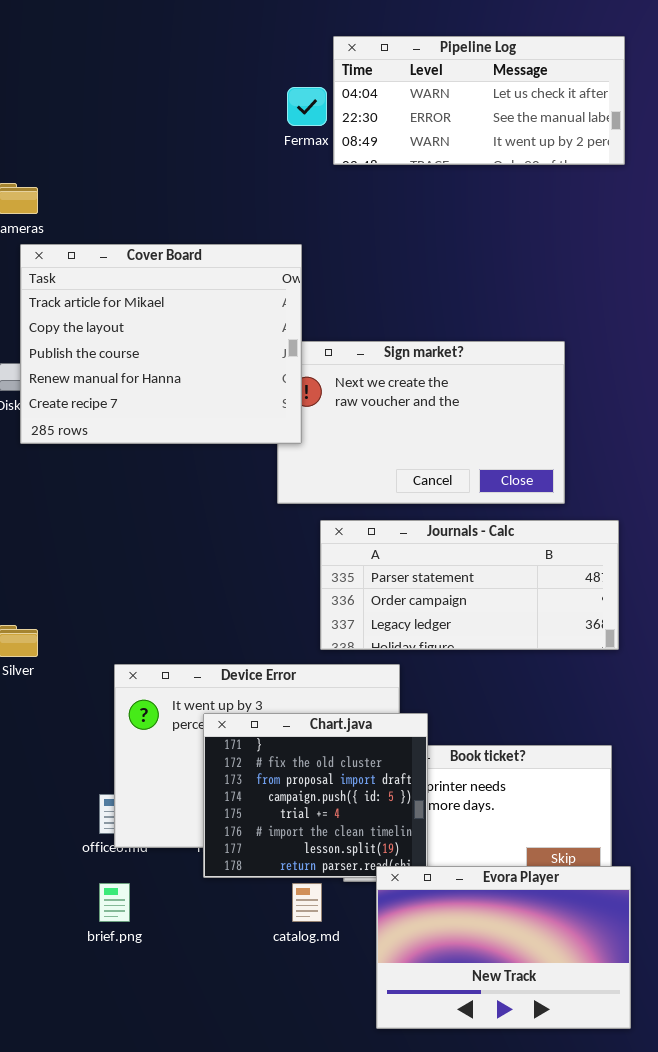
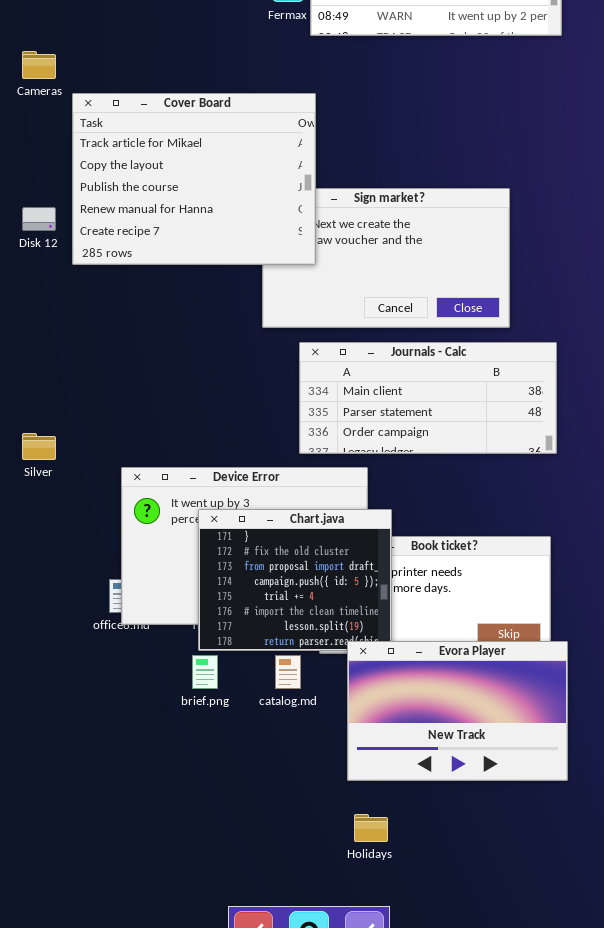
Cover Board: [20,244,302,444] -> [72,93,316,265], moved
Journals - Calc: [320,520,619,650] -> [299,342,557,454], scrolled up 1 row
brief.png: [99,883,130,922] -> [192,655,218,689], moved

